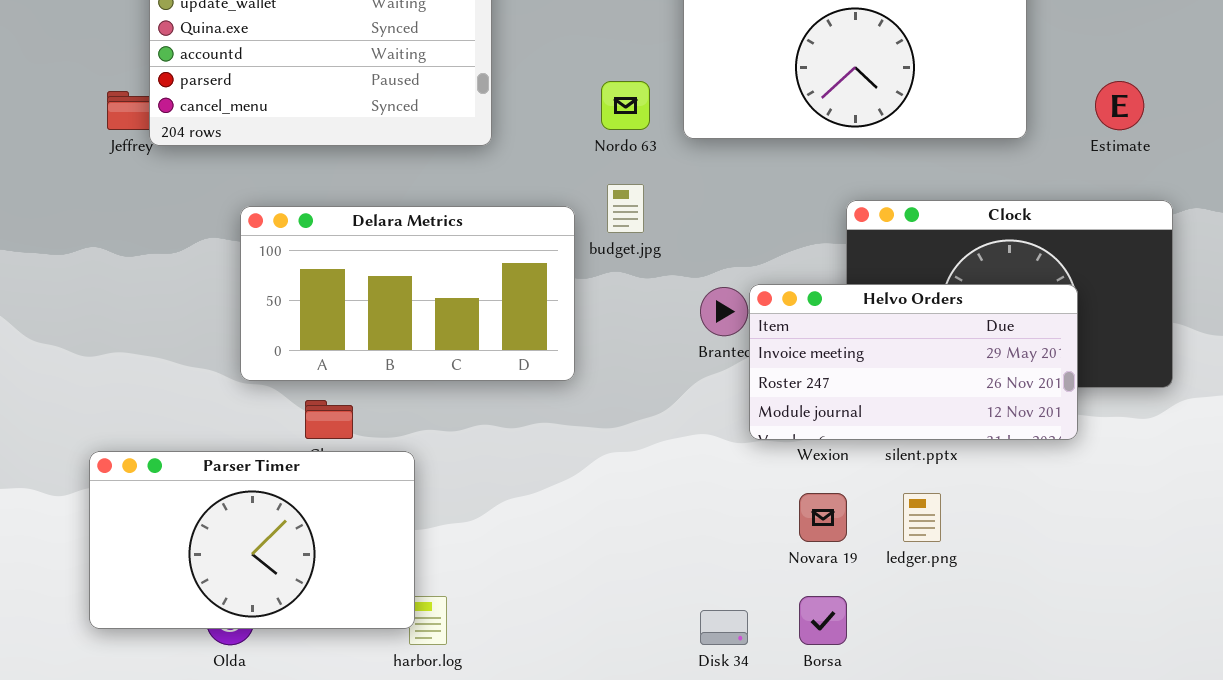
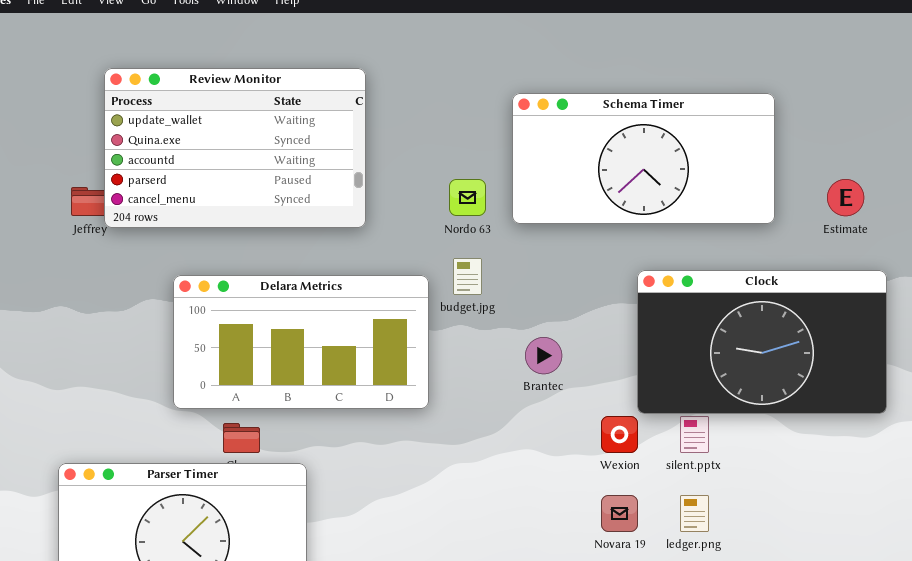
Helvo Orders: [749,284,1078,440] -> none, closed

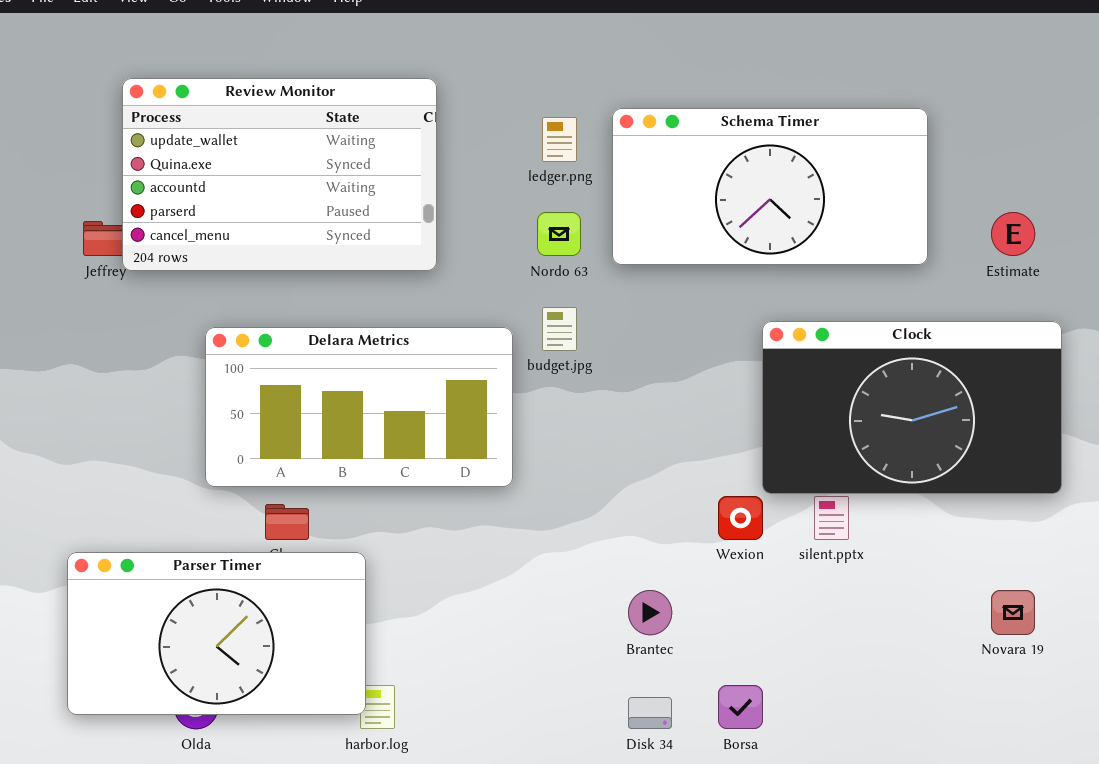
Brantec: [525,337,562,374] -> [628,590,672,635], moved
Novara 19: [601,495,638,532] -> [991,590,1035,635], moved
ledger.png: [680,495,709,532] -> [542,117,577,162], moved

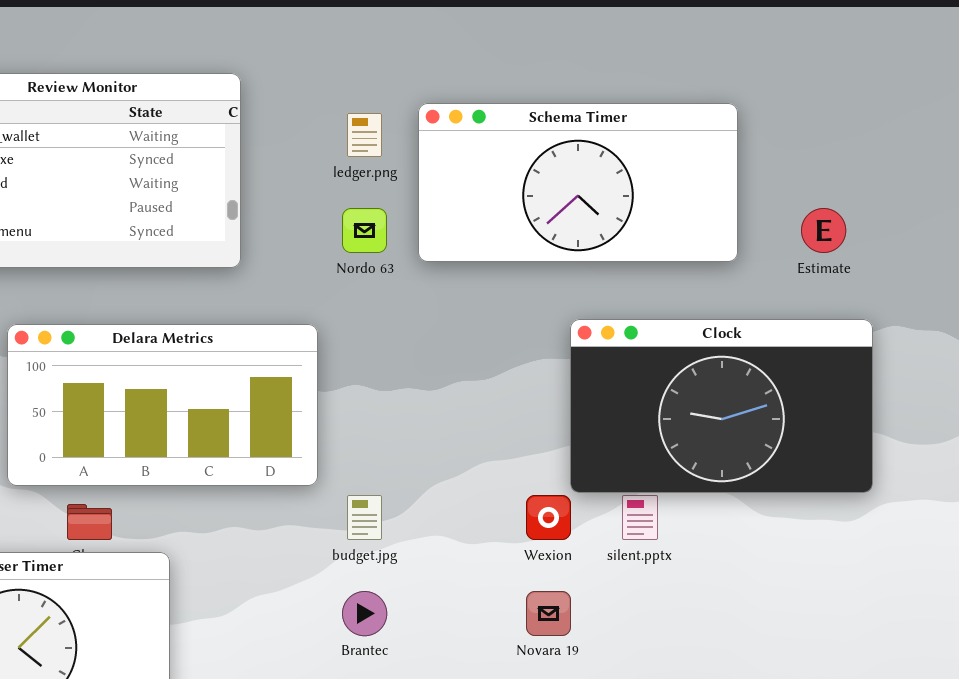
budget.jpg: [542,307,577,351] -> [347,495,382,540], moved
Brantec: [628,590,672,635] -> [342,591,387,636], moved
Novara 19: [991,590,1035,635] -> [526,591,571,636], moved

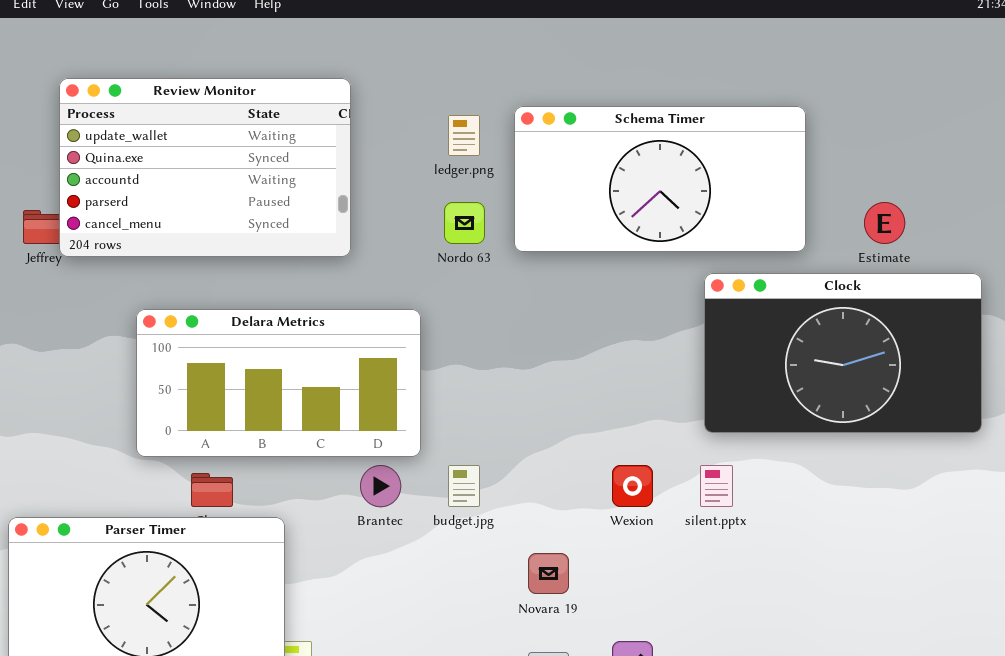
Clock: [570,319,873,493] -> [704,273,982,433], moved
Brantec: [342,591,387,636] -> [360,465,401,507], moved
Novara 19: [526,591,571,636] -> [528,553,569,594], moved

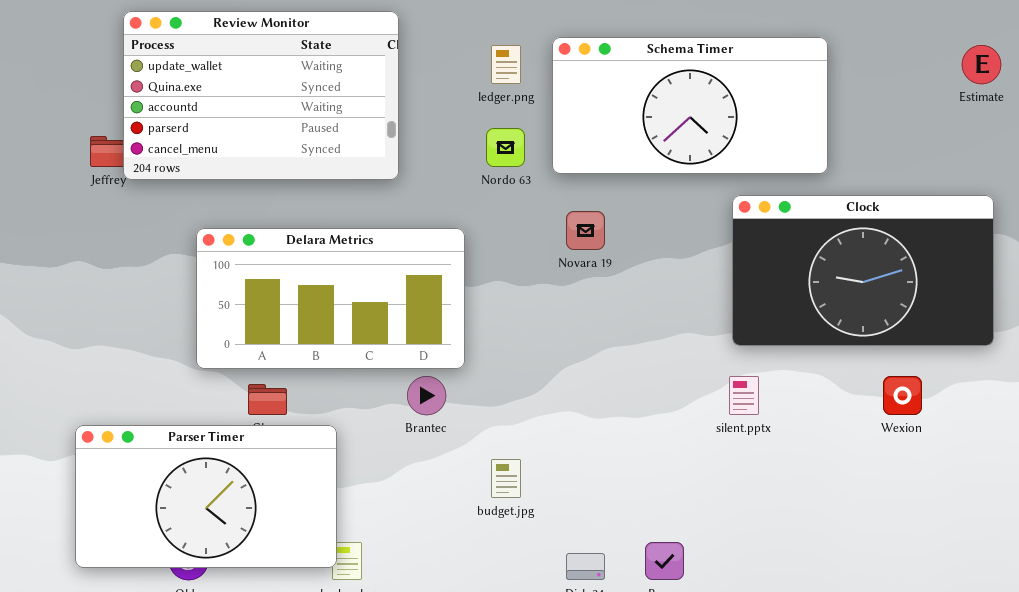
Estimate: [864,202,905,244] -> [962,45,1001,84], moved
budget.jpg: [448,465,480,507] -> [491,459,521,498], moved
Wexion: [612,465,653,507] -> [883,376,922,415], moved
Novara 19: [528,553,569,594] -> [566,211,605,250], moved

